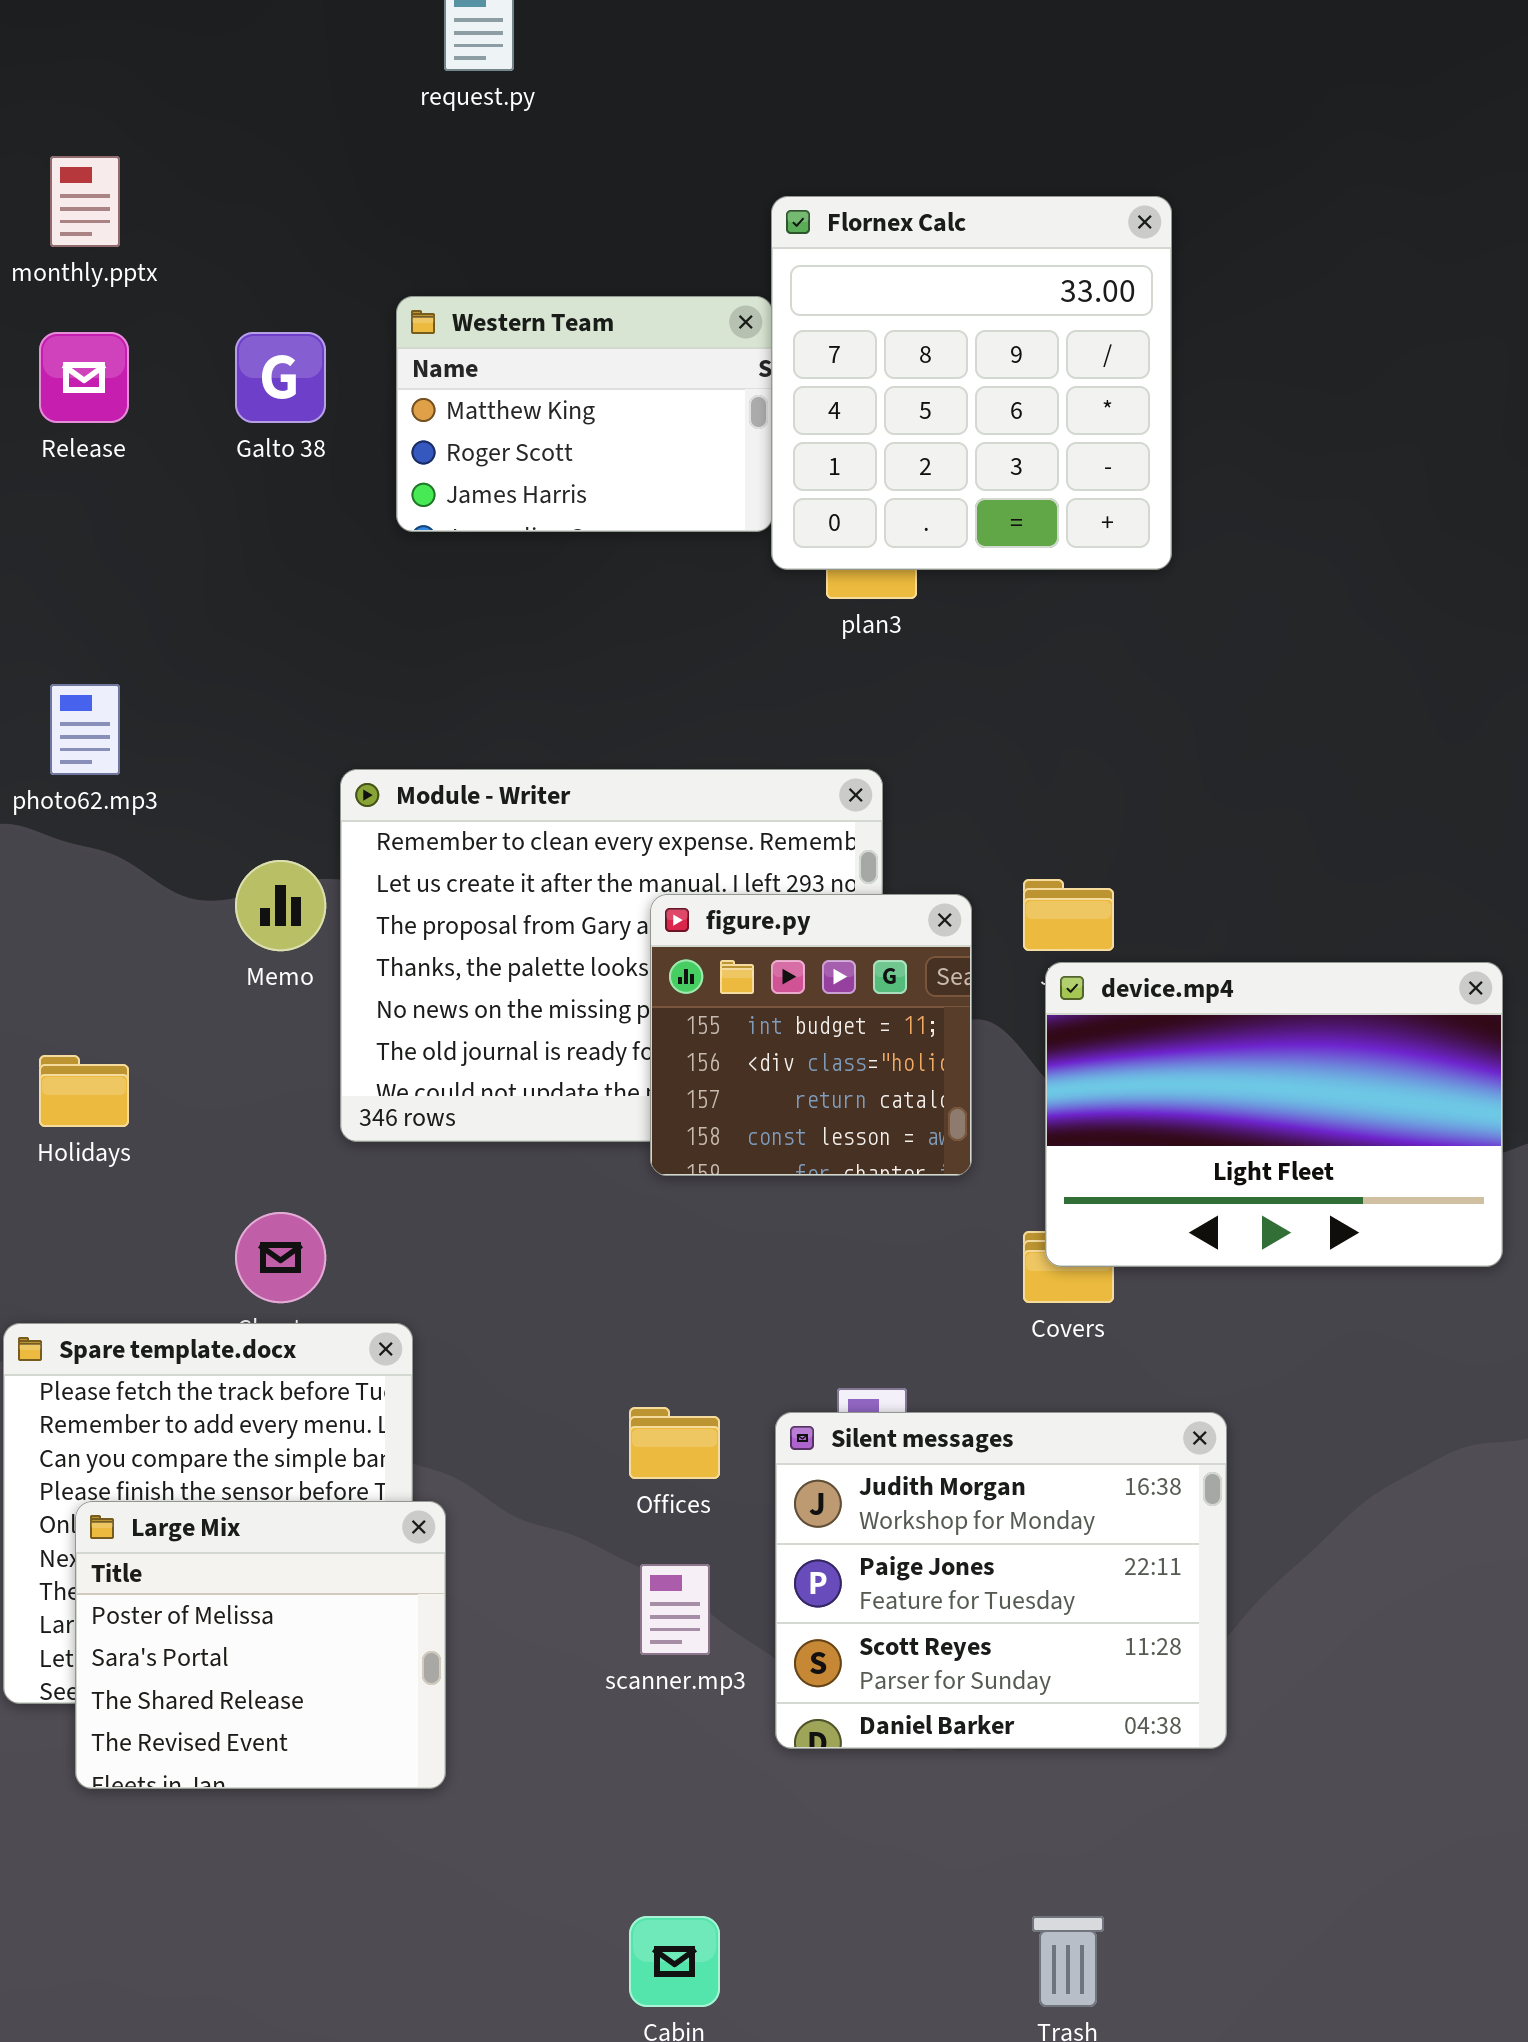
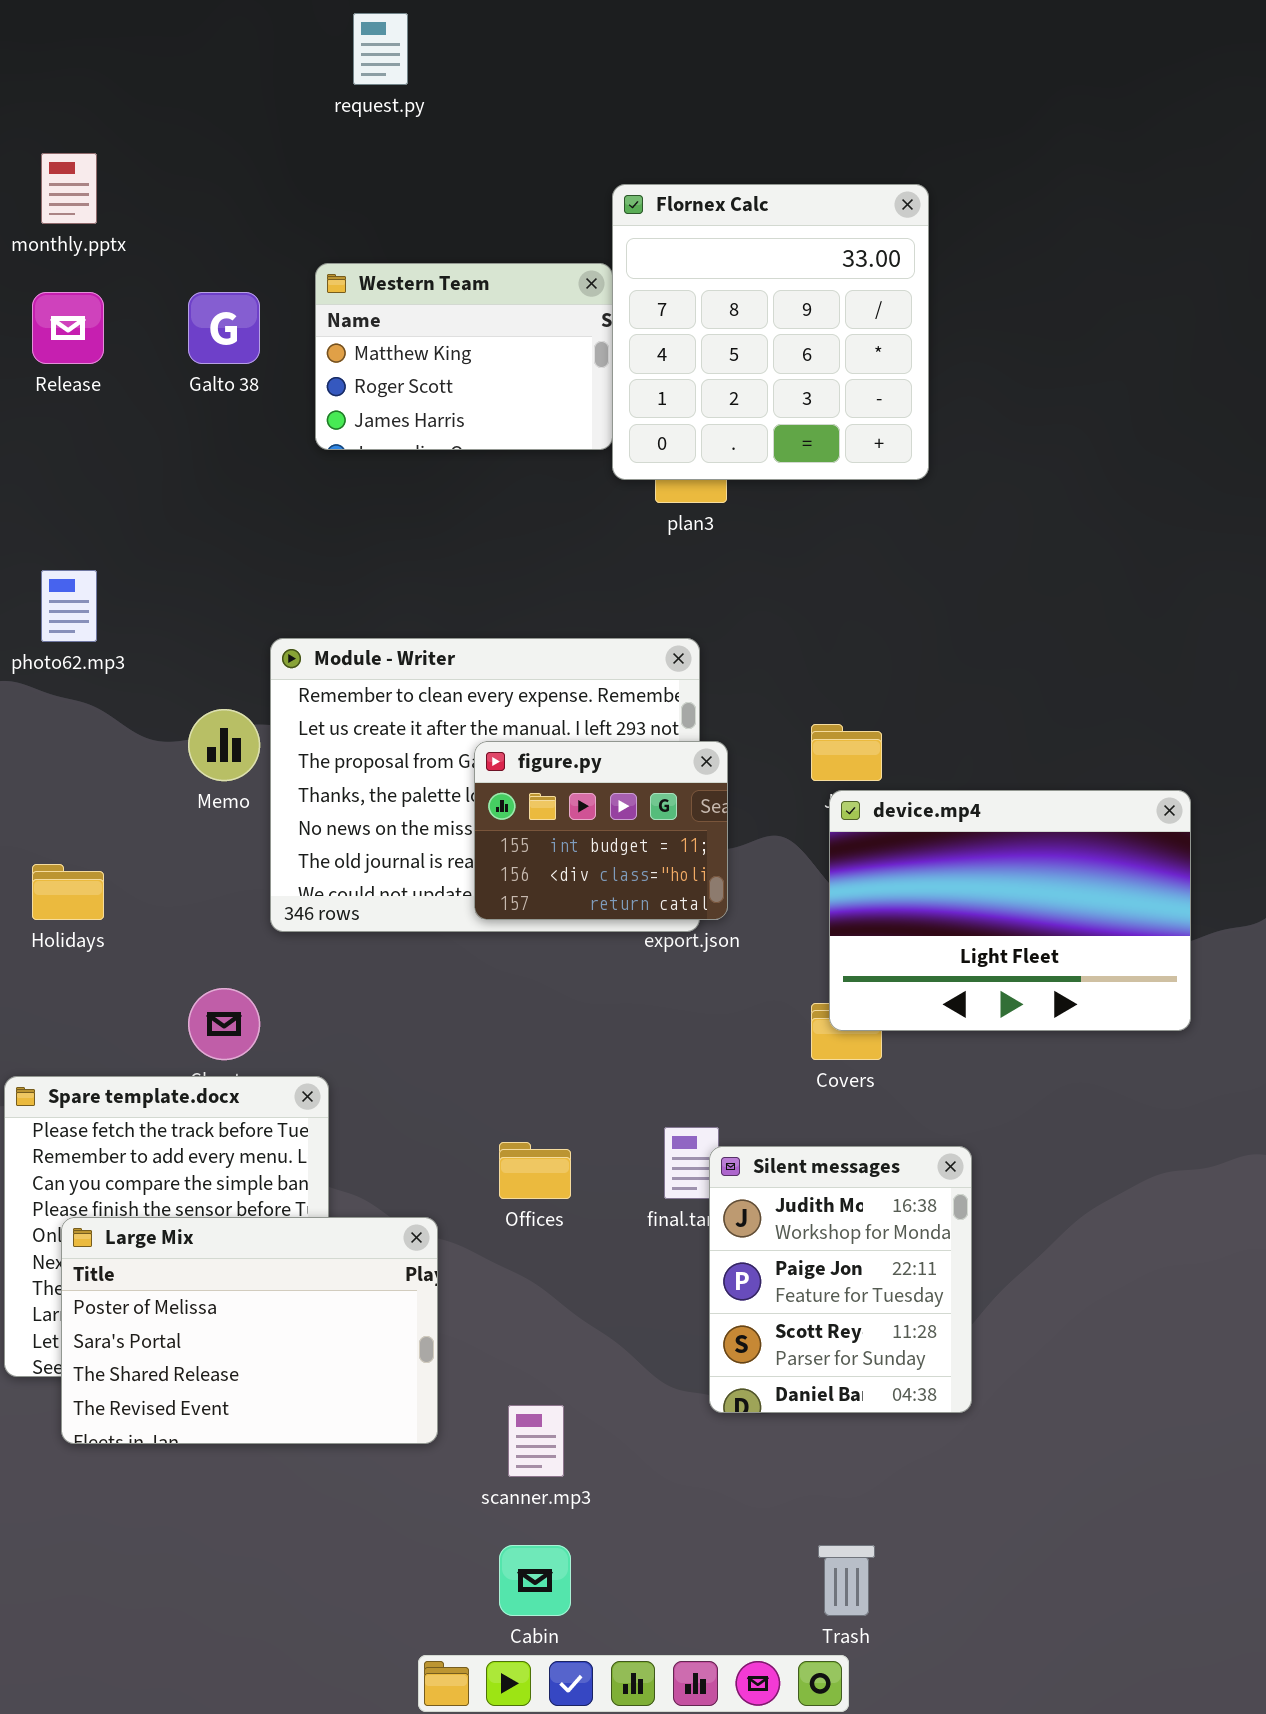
figure.py: [650,894,972,1176] -> [474,741,728,920], moved, resized
Silent messages: [775,1412,1227,1749] -> [709,1146,972,1413], resized
Large Mix: [75,1501,446,1789] -> [61,1217,438,1444], resized
scanner.mp3: [640,1564,710,1655] -> [508,1405,564,1477], moved

